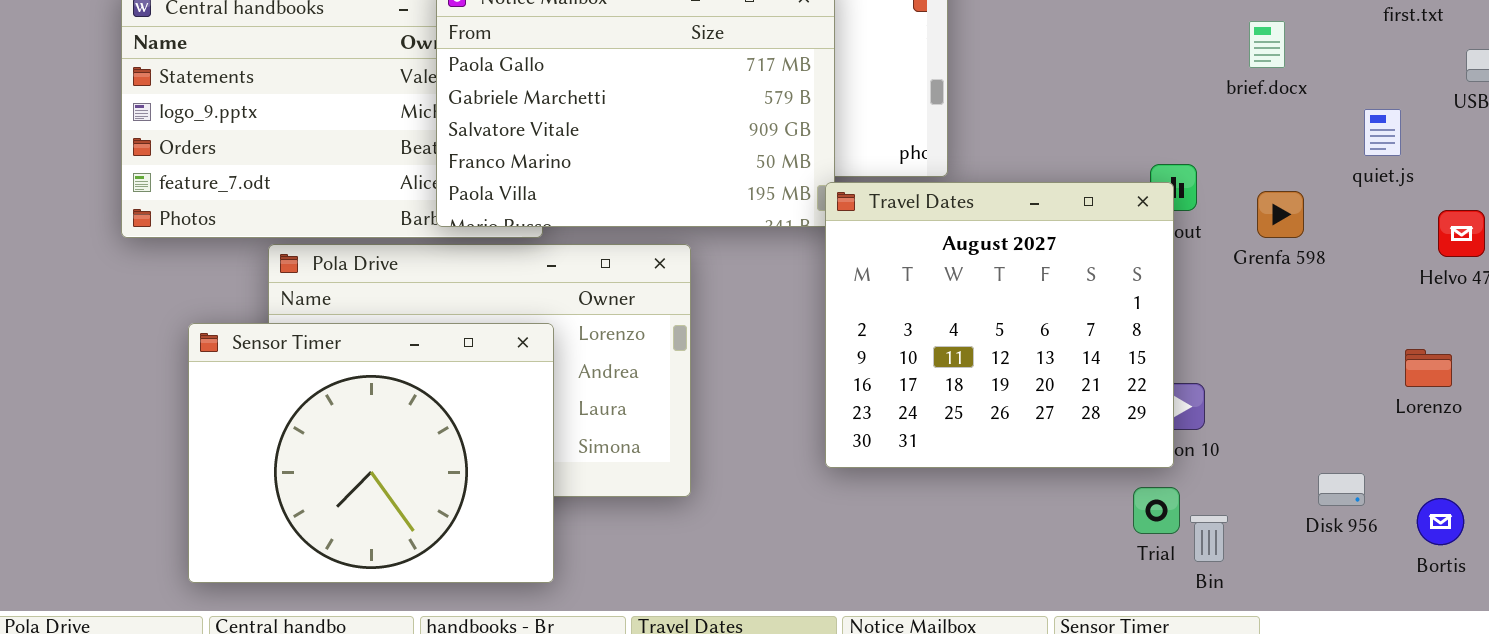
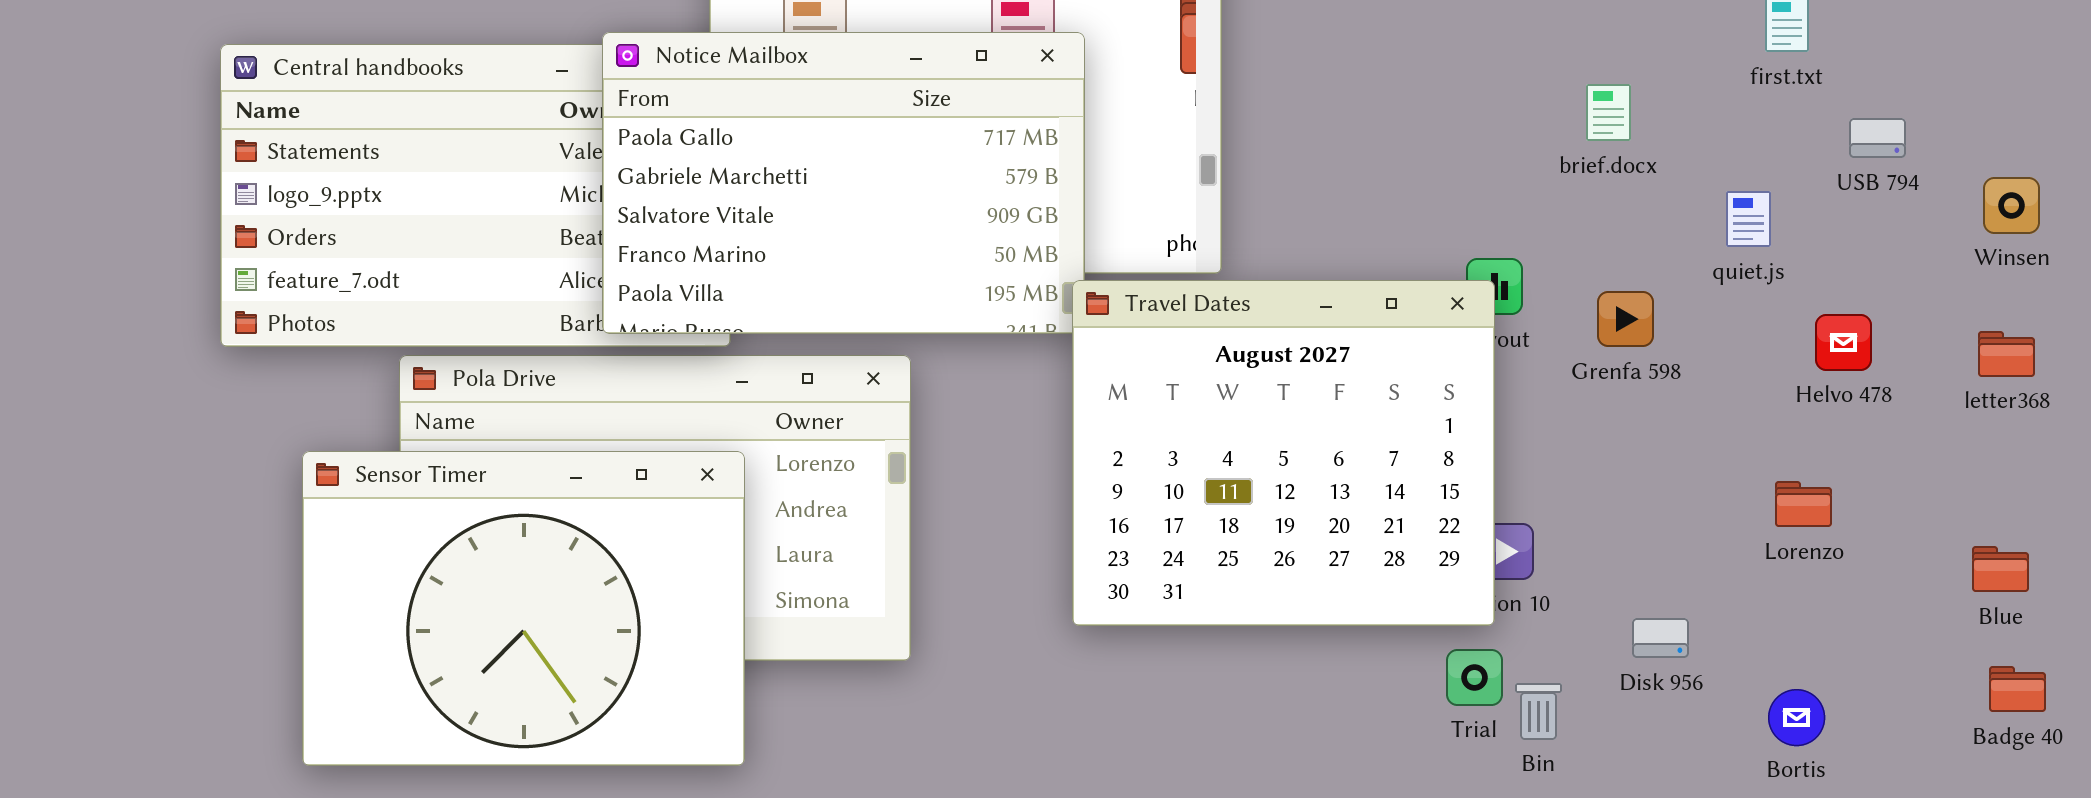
Disk 956: [1318,473,1365,506] -> [1632,618,1689,658], moved
Bortis: [1417,498,1464,545] -> [1768,689,1825,746], moved

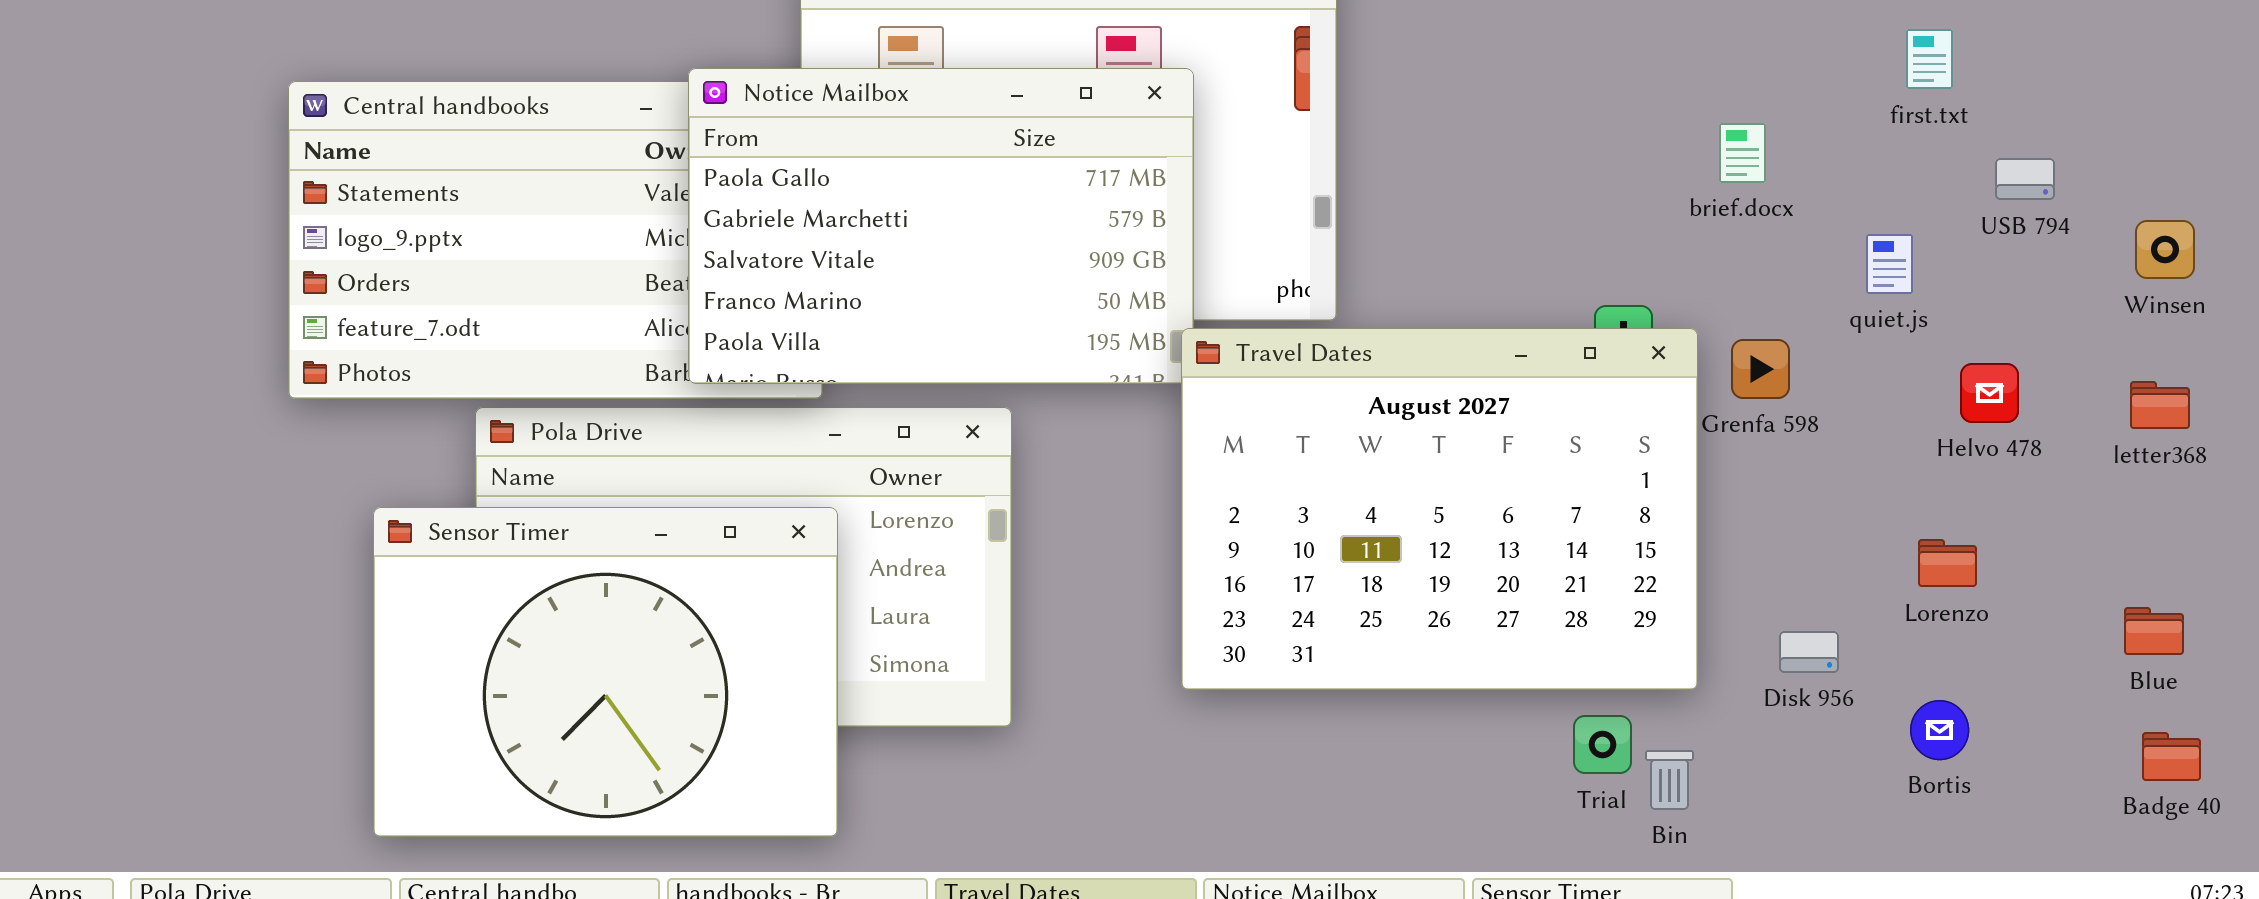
Travel Dates: [1072,280,1495,626] -> [1181,328,1698,690], resized
Disk 956: [1632,618,1689,658] -> [1779,631,1839,673], moved
Bortis: [1768,689,1825,746] -> [1910,700,1969,760], moved

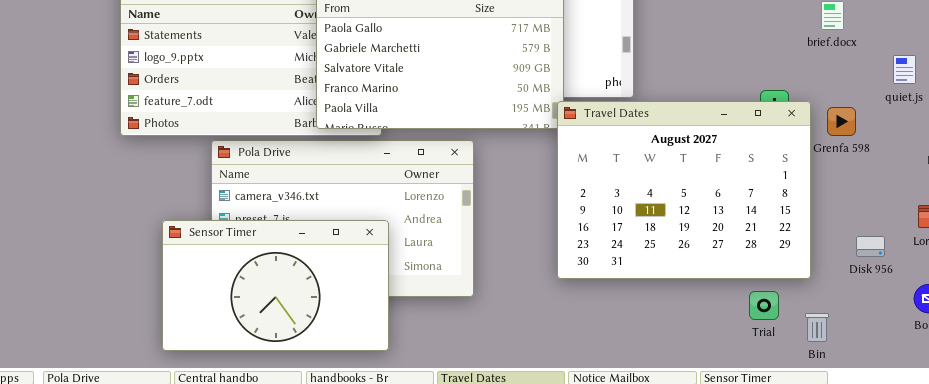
Sensor Timer: [373,507,838,837] -> [162,220,389,351], resized
Disk 956: [1779,631,1839,673] -> [856,236,885,257], moved
Bin: [1645,750,1694,810] -> [805,313,829,342], moved

